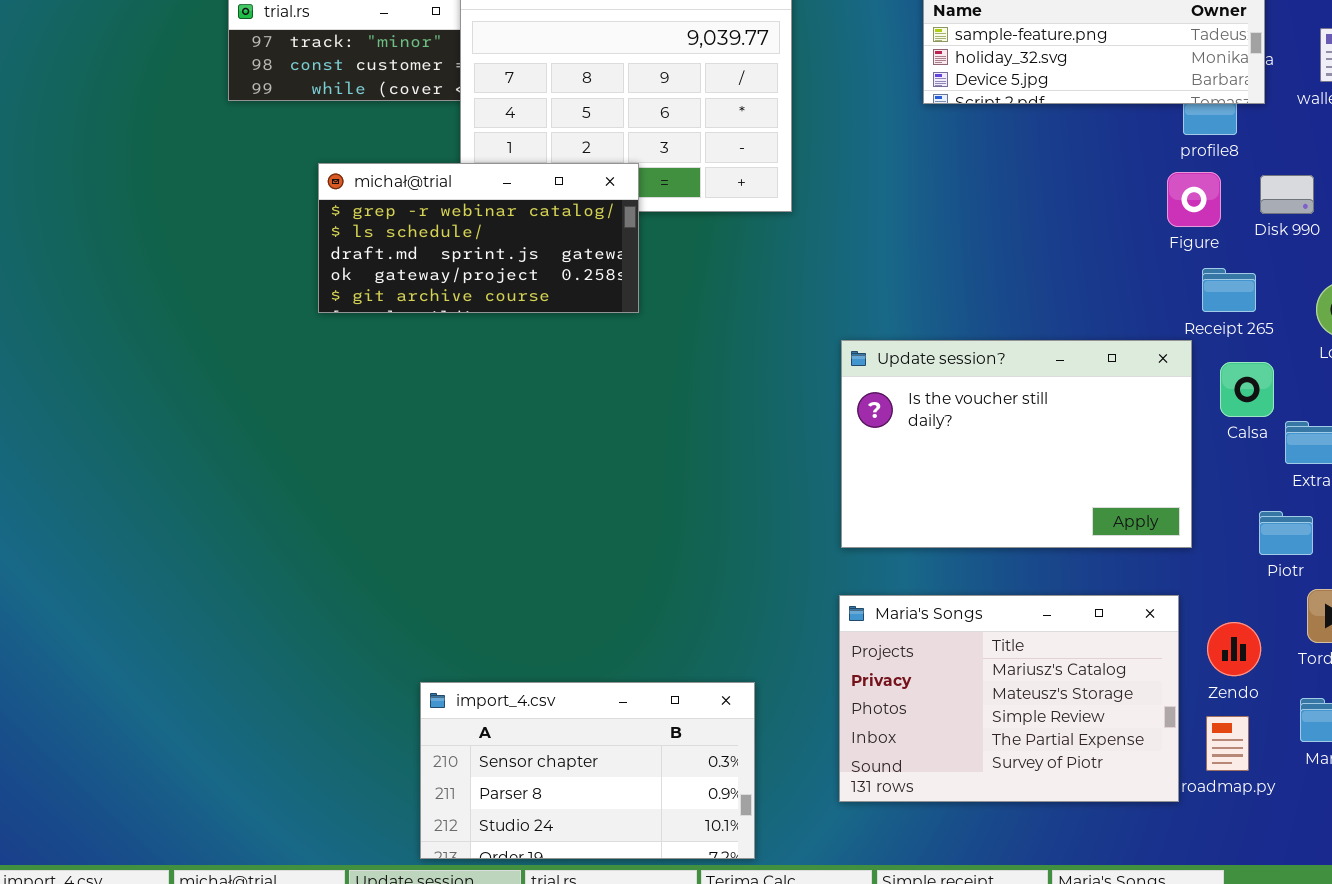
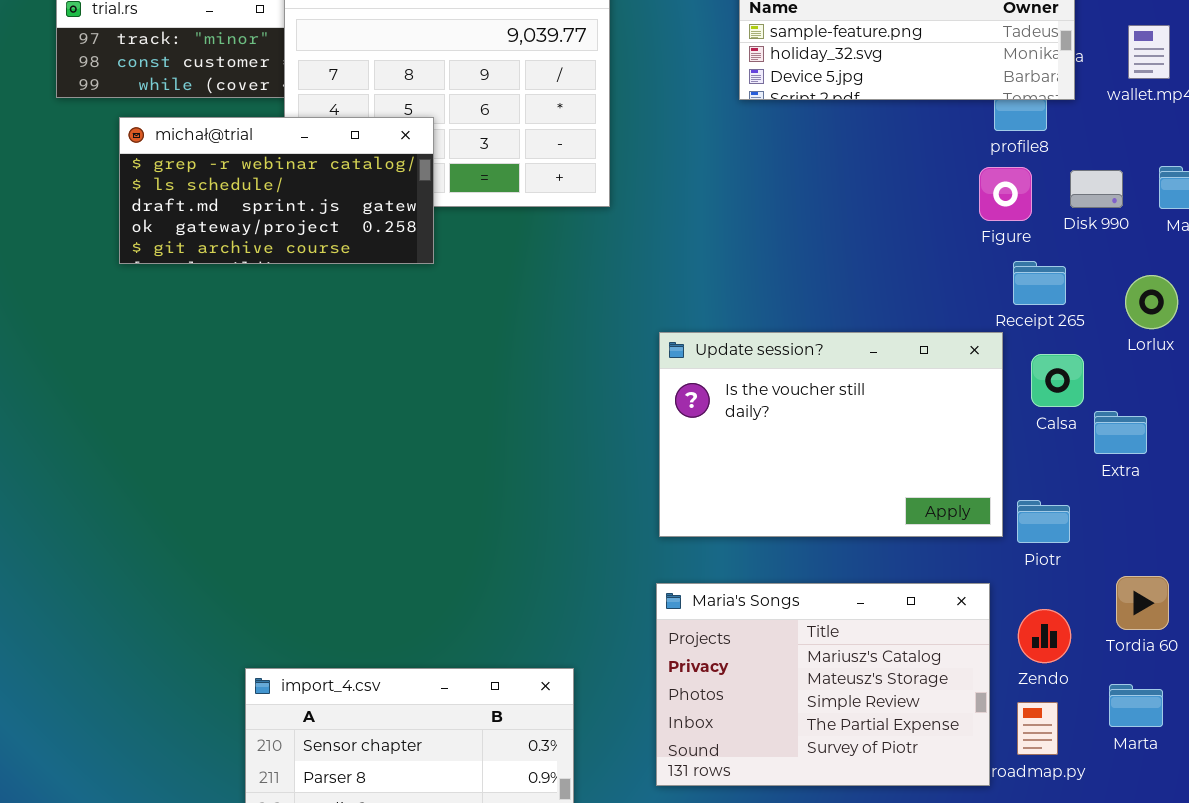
michał@trial: [318,163,639,313] -> [119,117,434,264], moved
Piotr: [1259,511,1313,555] -> [1017,500,1070,543], moved

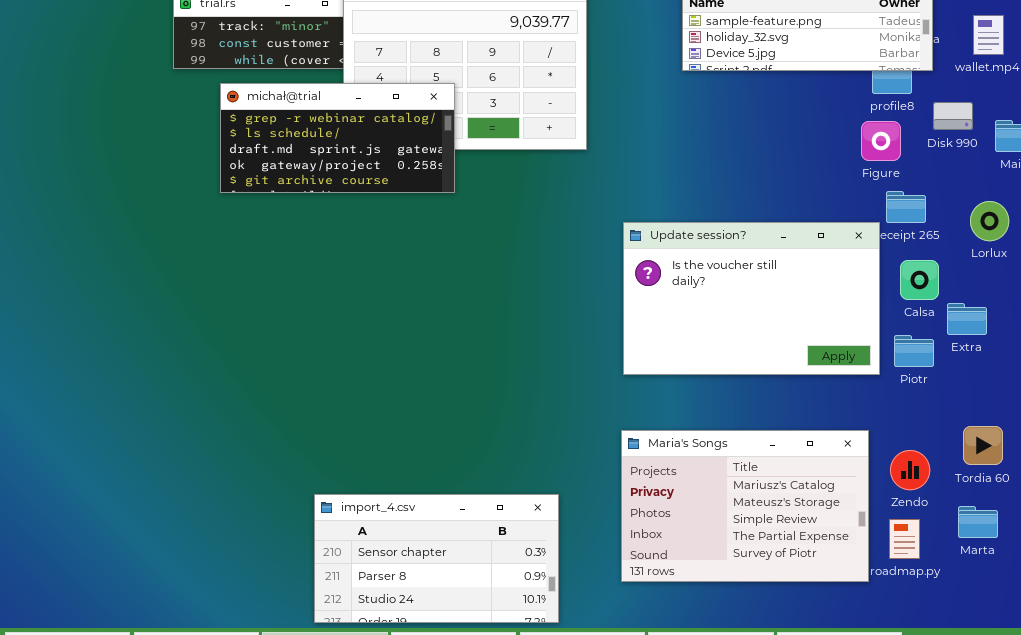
Disk 990: [1070,170,1123,208] -> [933,102,973,130], moved
Update session?: [659,332,1003,537] -> [623,222,880,375], moved
Piotr: [1017,500,1070,543] -> [894,335,934,367], moved

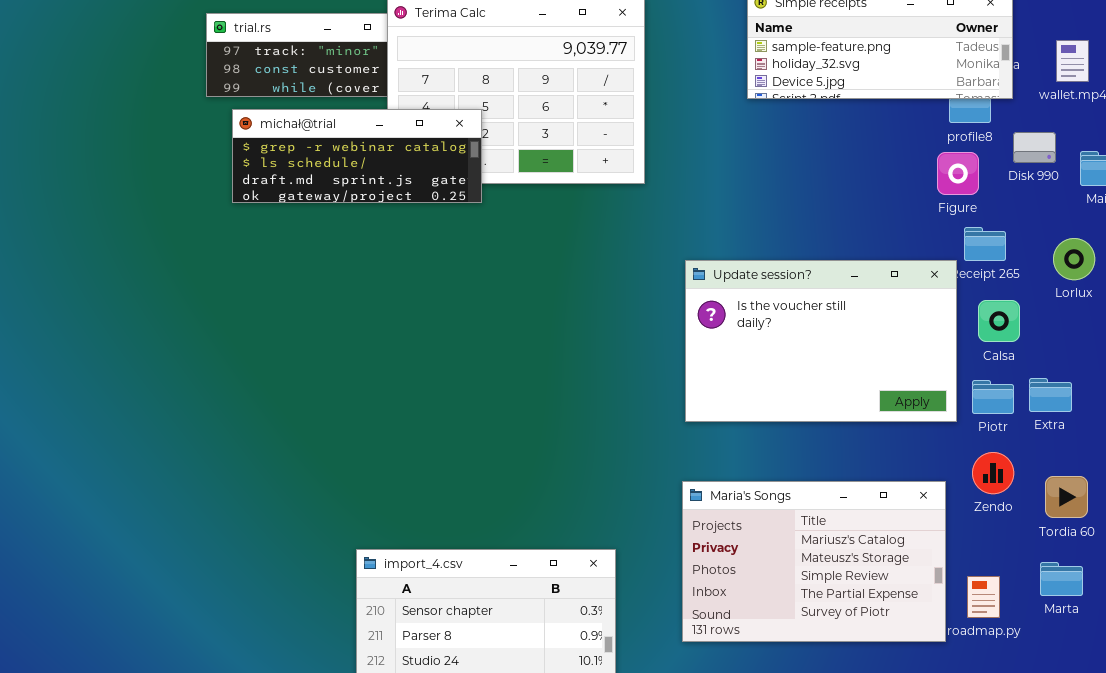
michał@trial: [220,83,455,193] -> [232,109,482,203], moved, resized
Extra: [947,303,987,335] -> [1029,378,1072,412], moved
Zendo: [890,450,930,490] -> [972,452,1014,494], moved

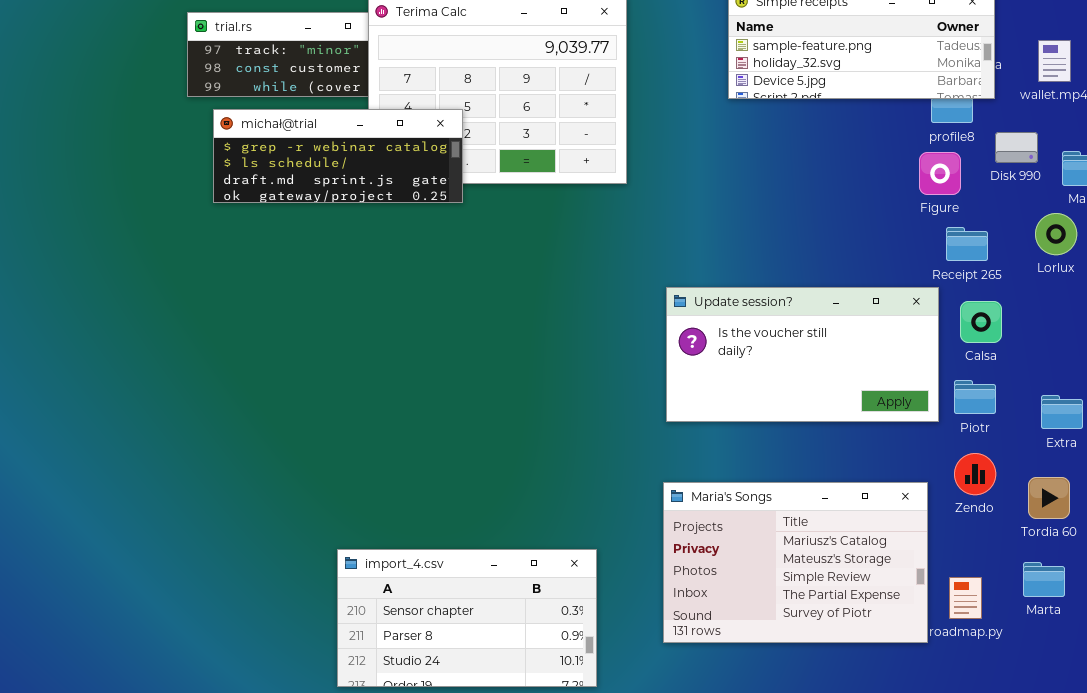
Lorlux: [1053,238,1095,280] -> [1035,213,1077,255], moved
Update session?: [685,260,957,422] -> [666,287,939,422], resized
Extra: [1029,378,1072,412] -> [1041,395,1083,429], moved

